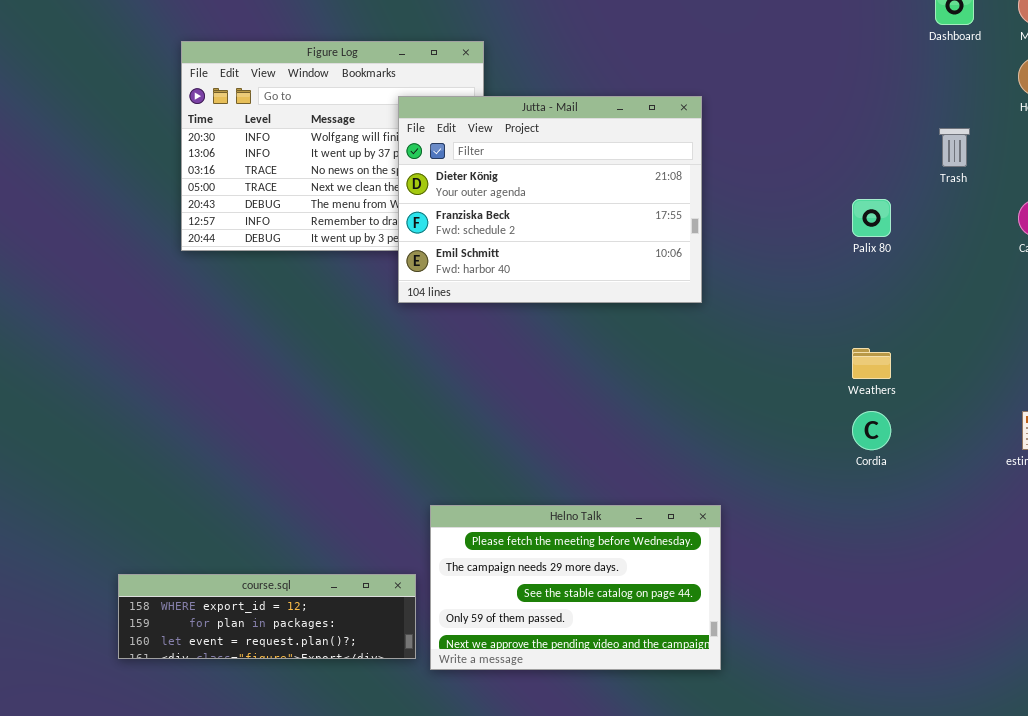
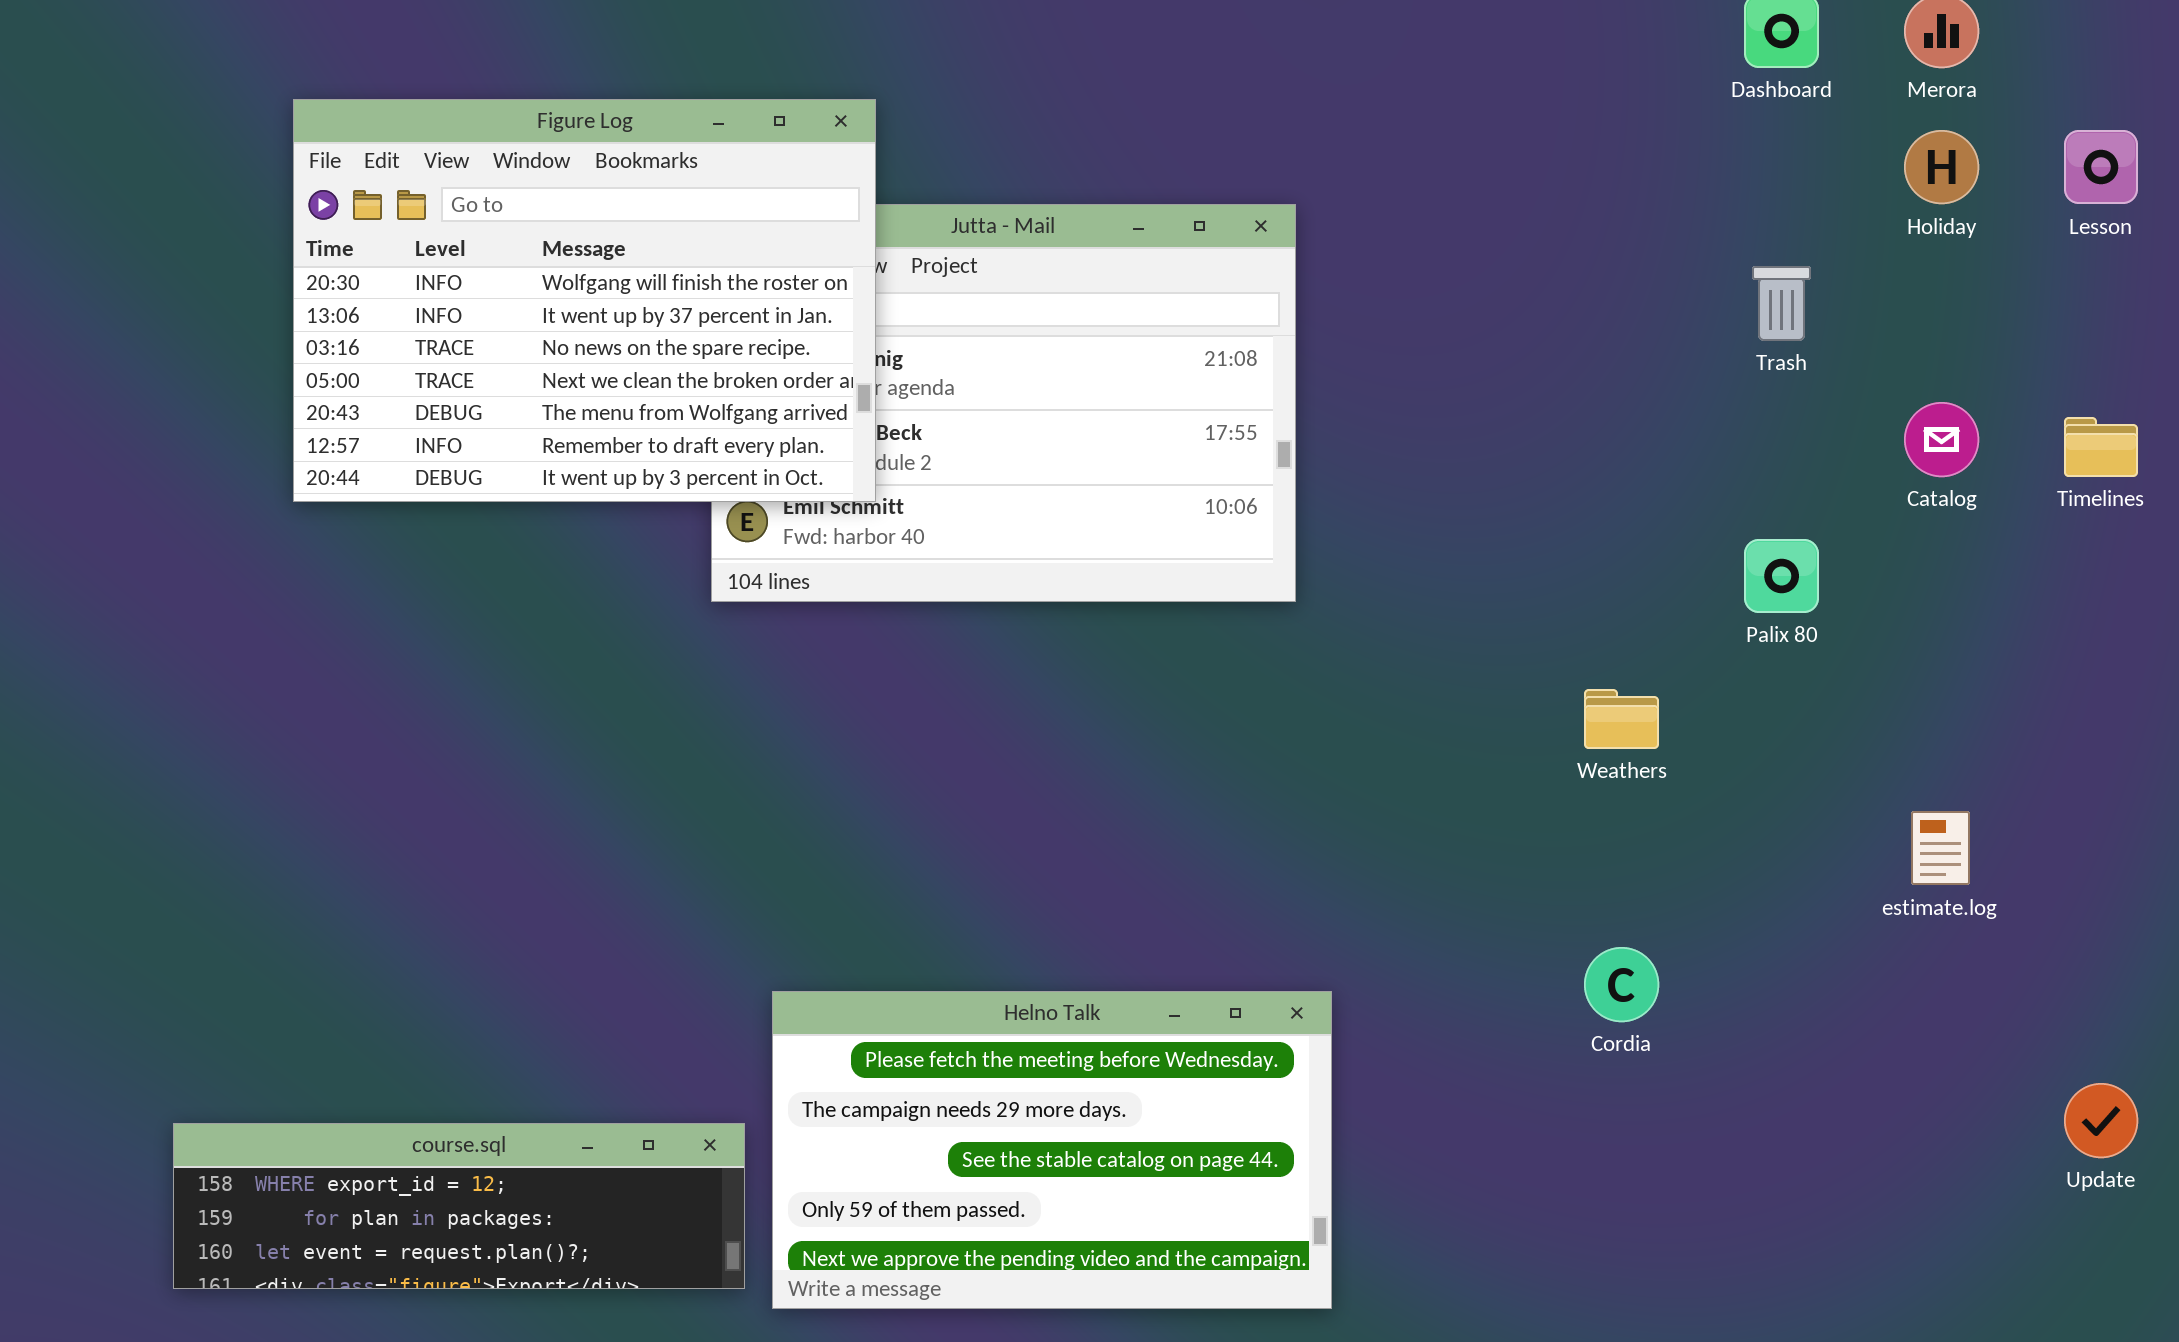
Figure Log: [181,41,484,251] -> [293,99,876,502], raised
Palix 80: [852,199,891,237] -> [1744,539,1819,613], moved
Cordia: [852,411,891,450] -> [1584,947,1659,1022], moved

